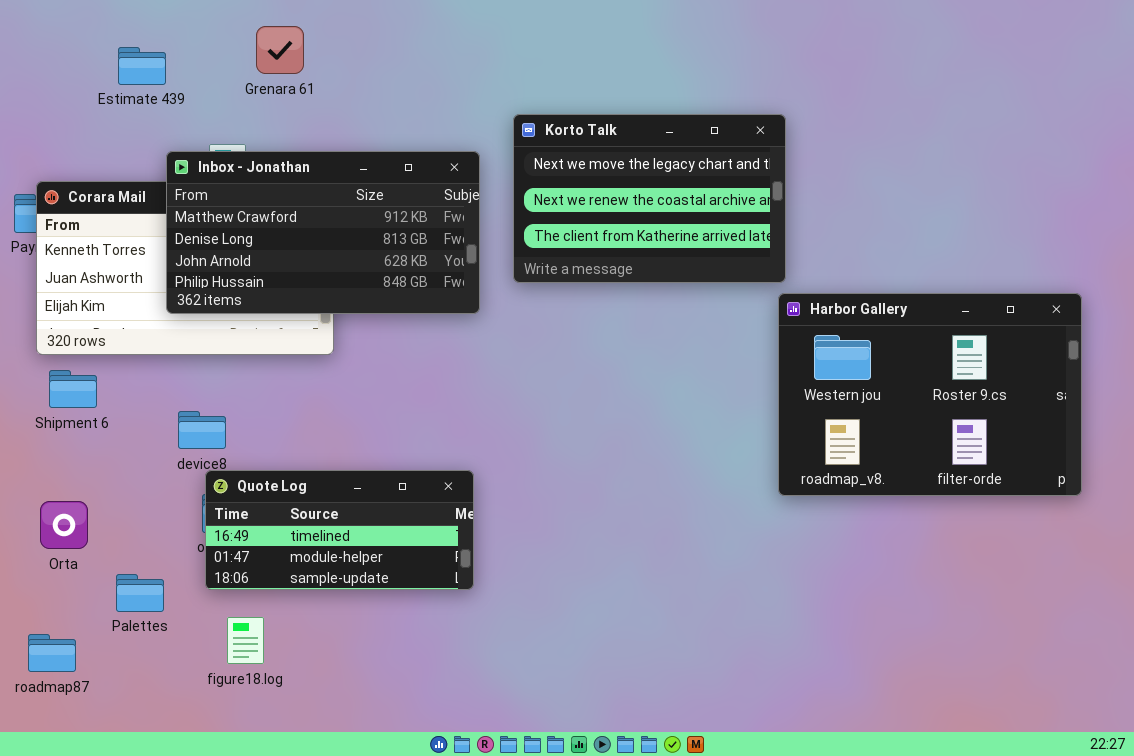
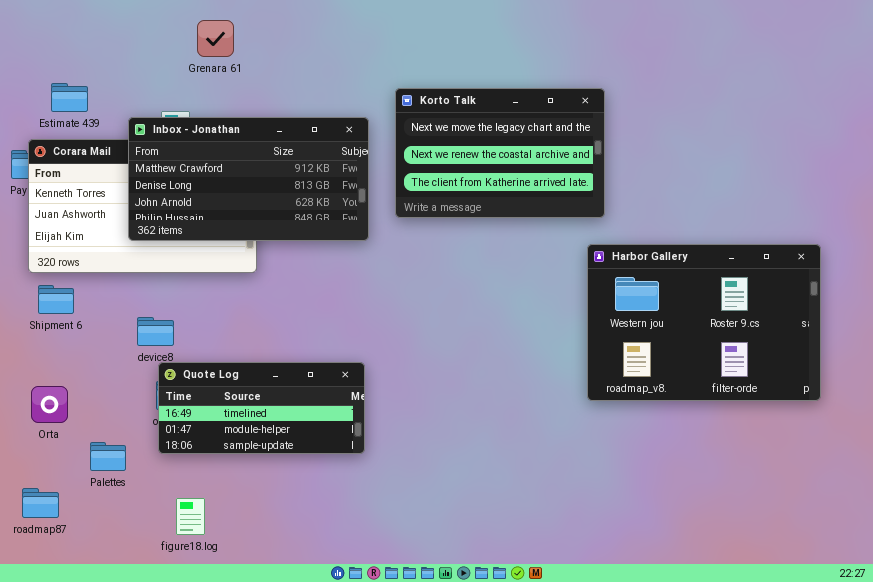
Estimate 439: [118,47,166,85] -> [51,83,88,112], moved
Harbor Gallery: [778,293,1082,496] -> [587,244,821,401], moved
figure18.log: [227,617,264,664] -> [176,498,205,535], moved

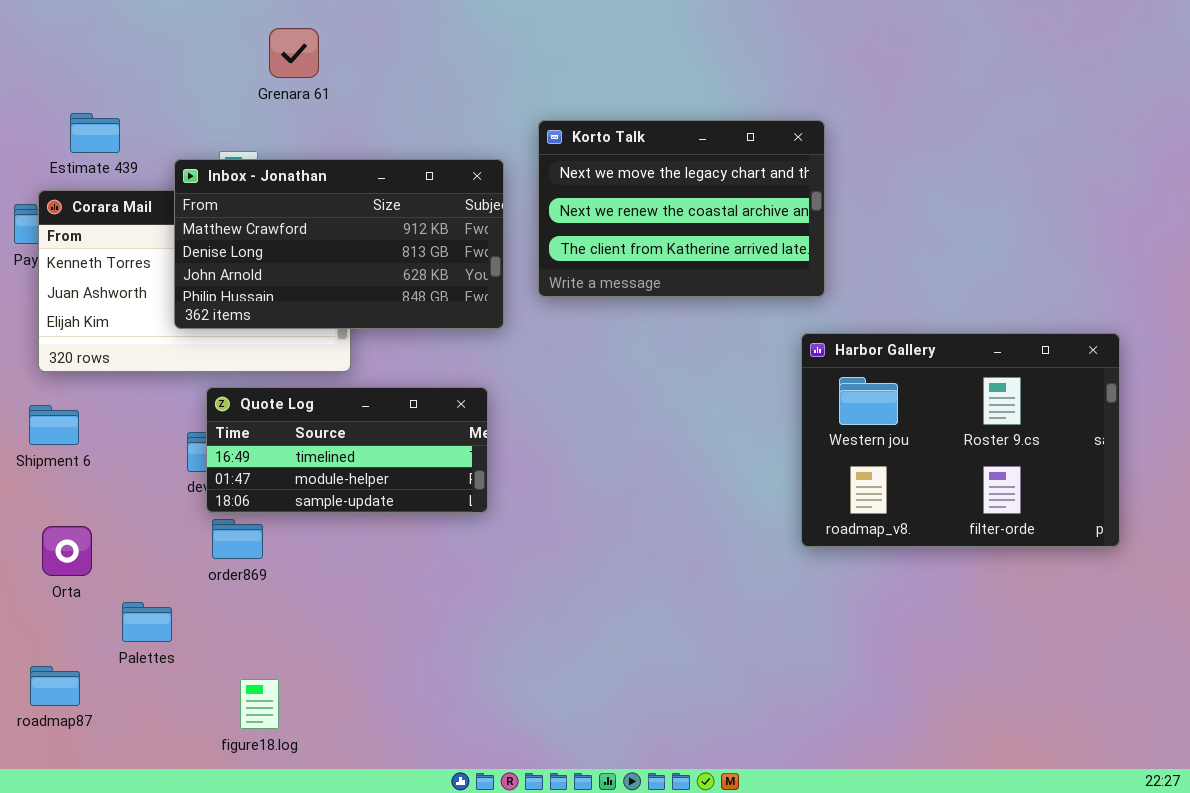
Shipment 6: [38,285,74,314] -> [29,405,79,445], moved
Quote Log: [158,362,365,454] -> [206,387,488,513], moved

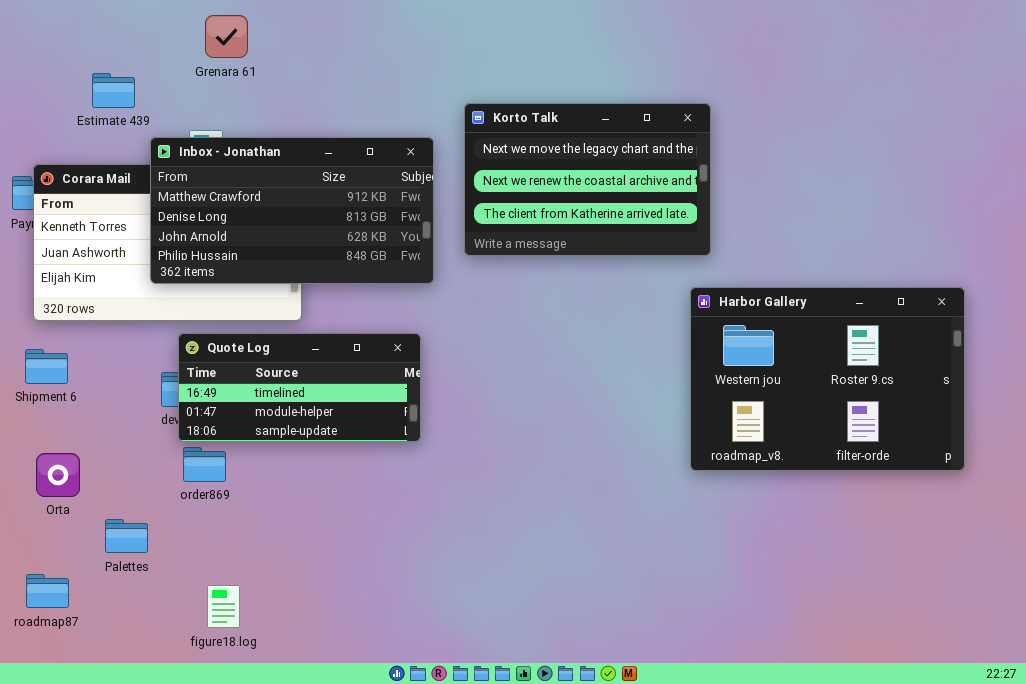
Grenara 61: [269,28,319,78] -> [205,15,248,58], moved
Estimate 439: [70,113,120,153] -> [92,73,135,108], moved

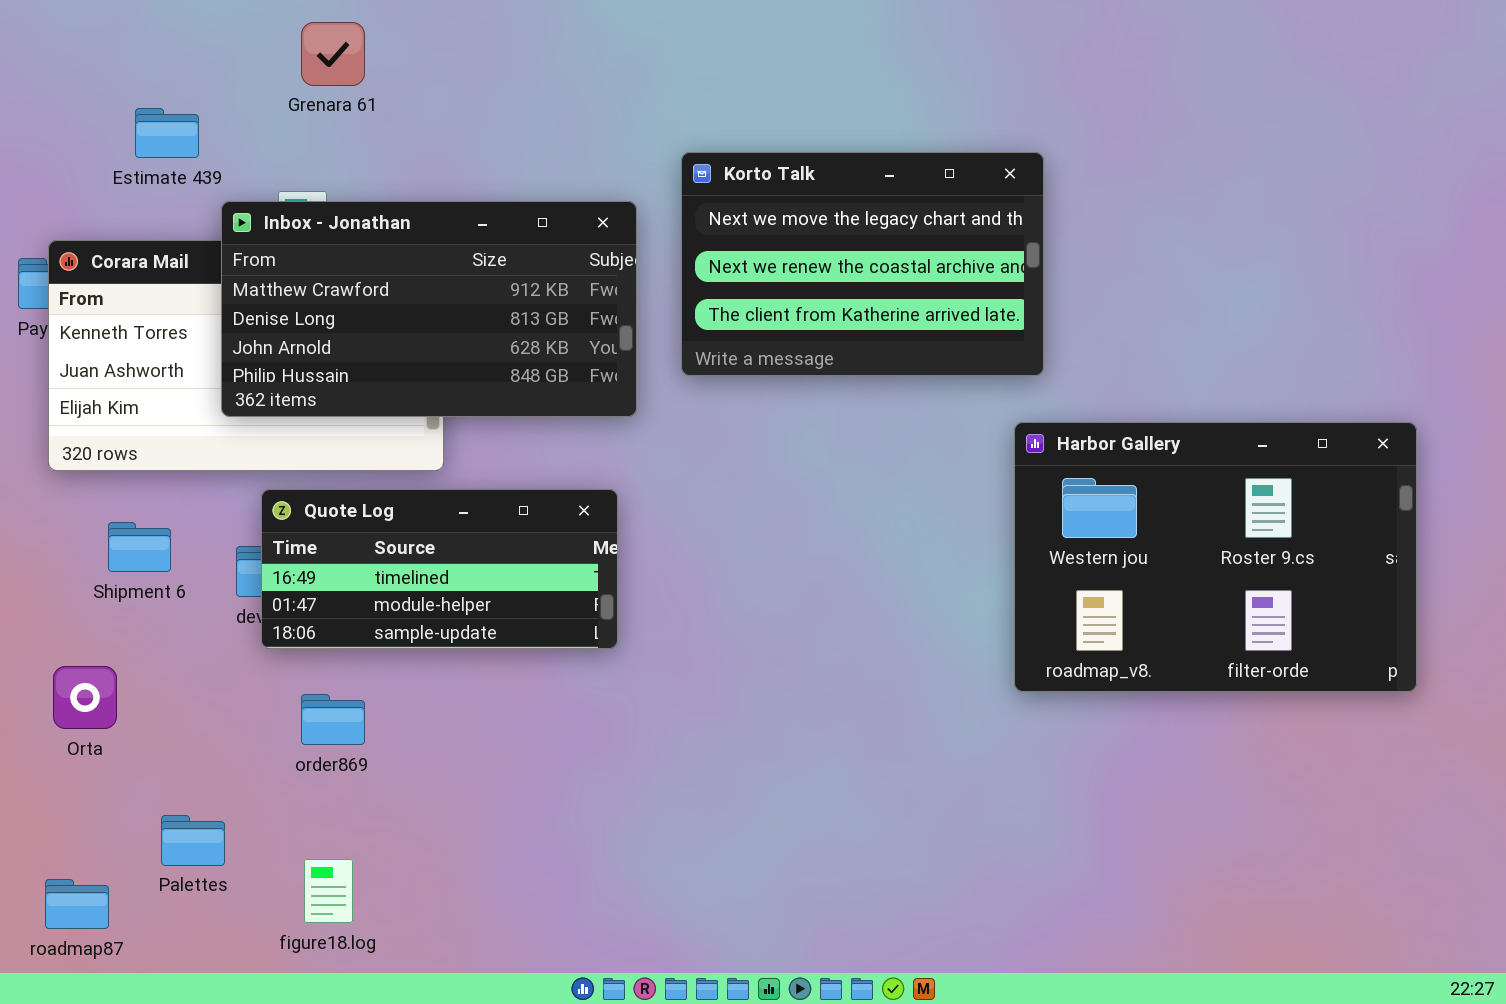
Shipment 6: [25,349,68,384] -> [108,522,171,572], moved
order869: [183,447,226,482] -> [301,694,365,745], moved
Palettes: [105,519,148,553] -> [161,815,225,866], moved
roadmap87: [26,574,69,608] -> [45,879,109,929], moved

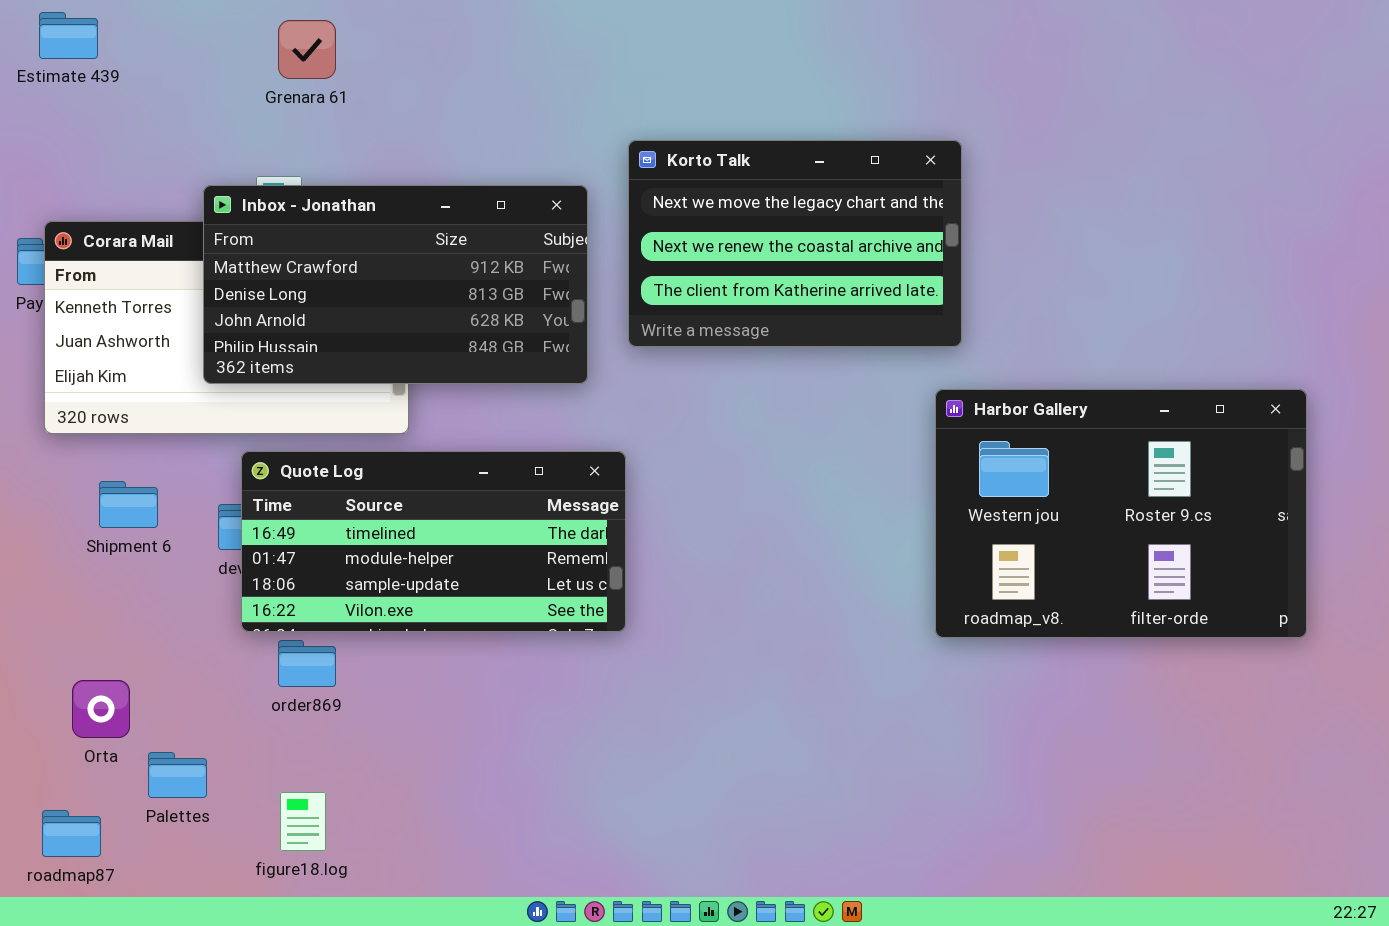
Estimate 439: [135,108,199,158] -> [39,12,98,59], moved
Quote Log: [261,489,618,649] -> [241,451,626,632], resized
Orta: [53,666,117,729] -> [72,680,130,738], moved

